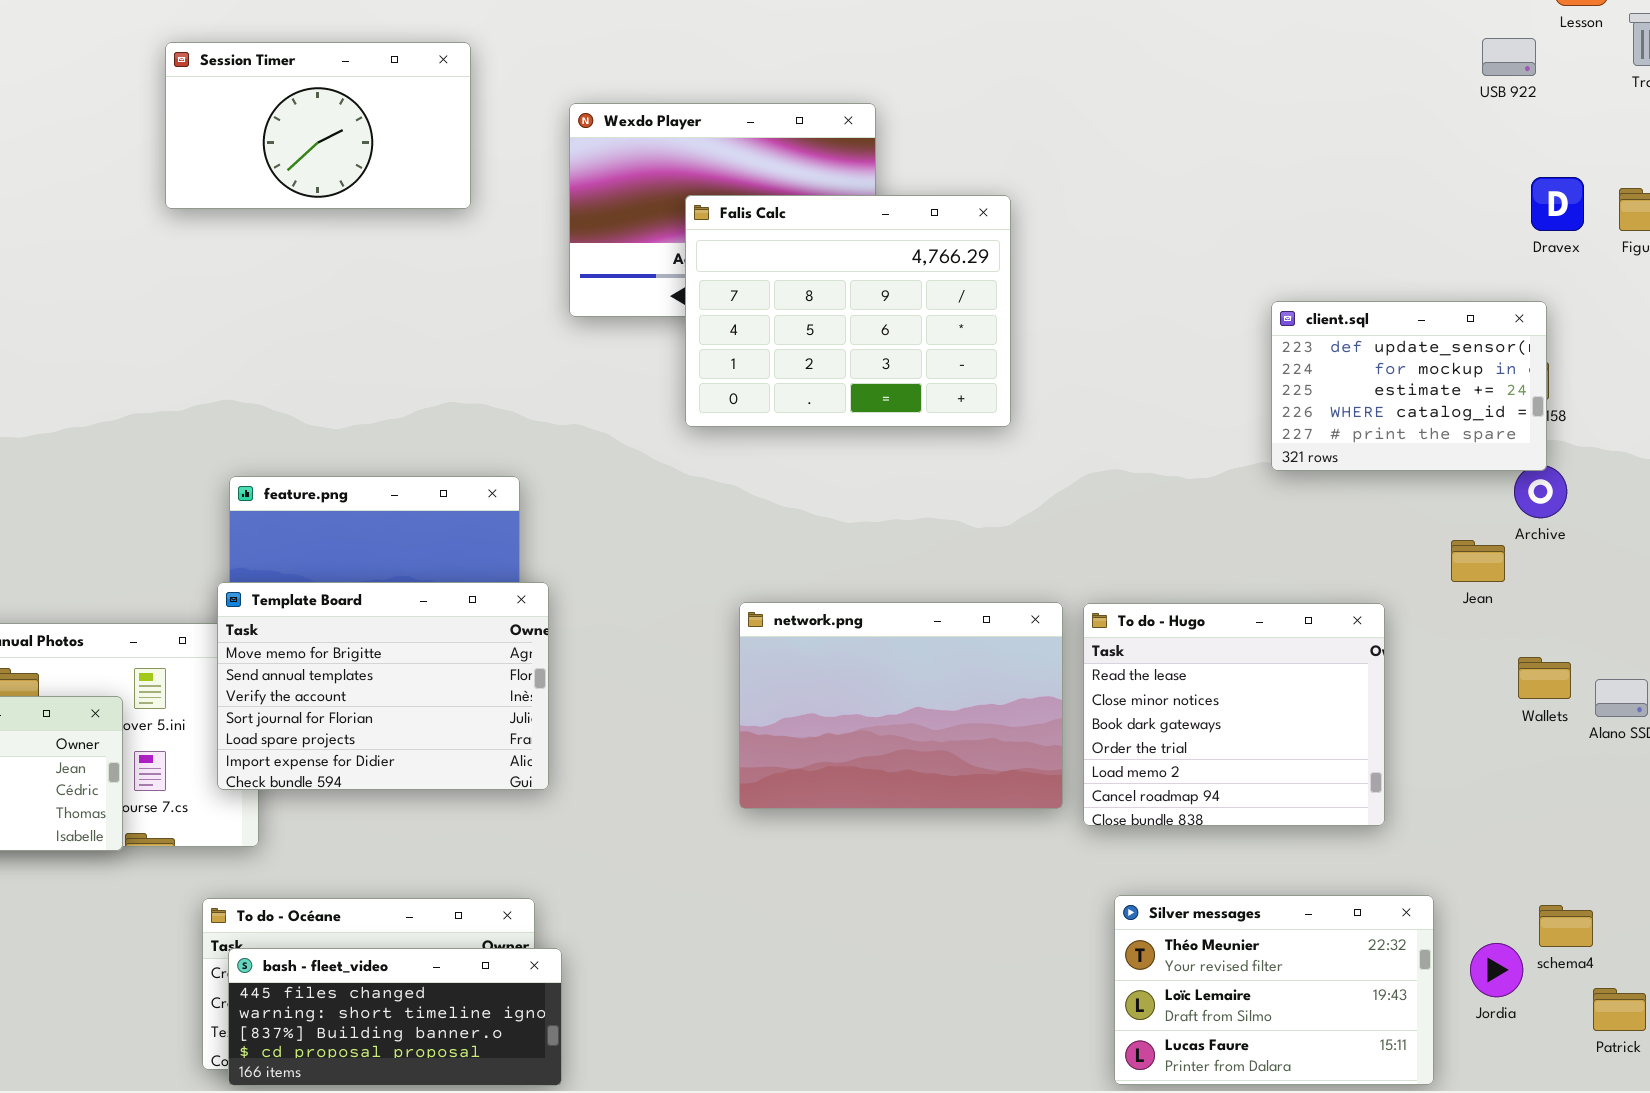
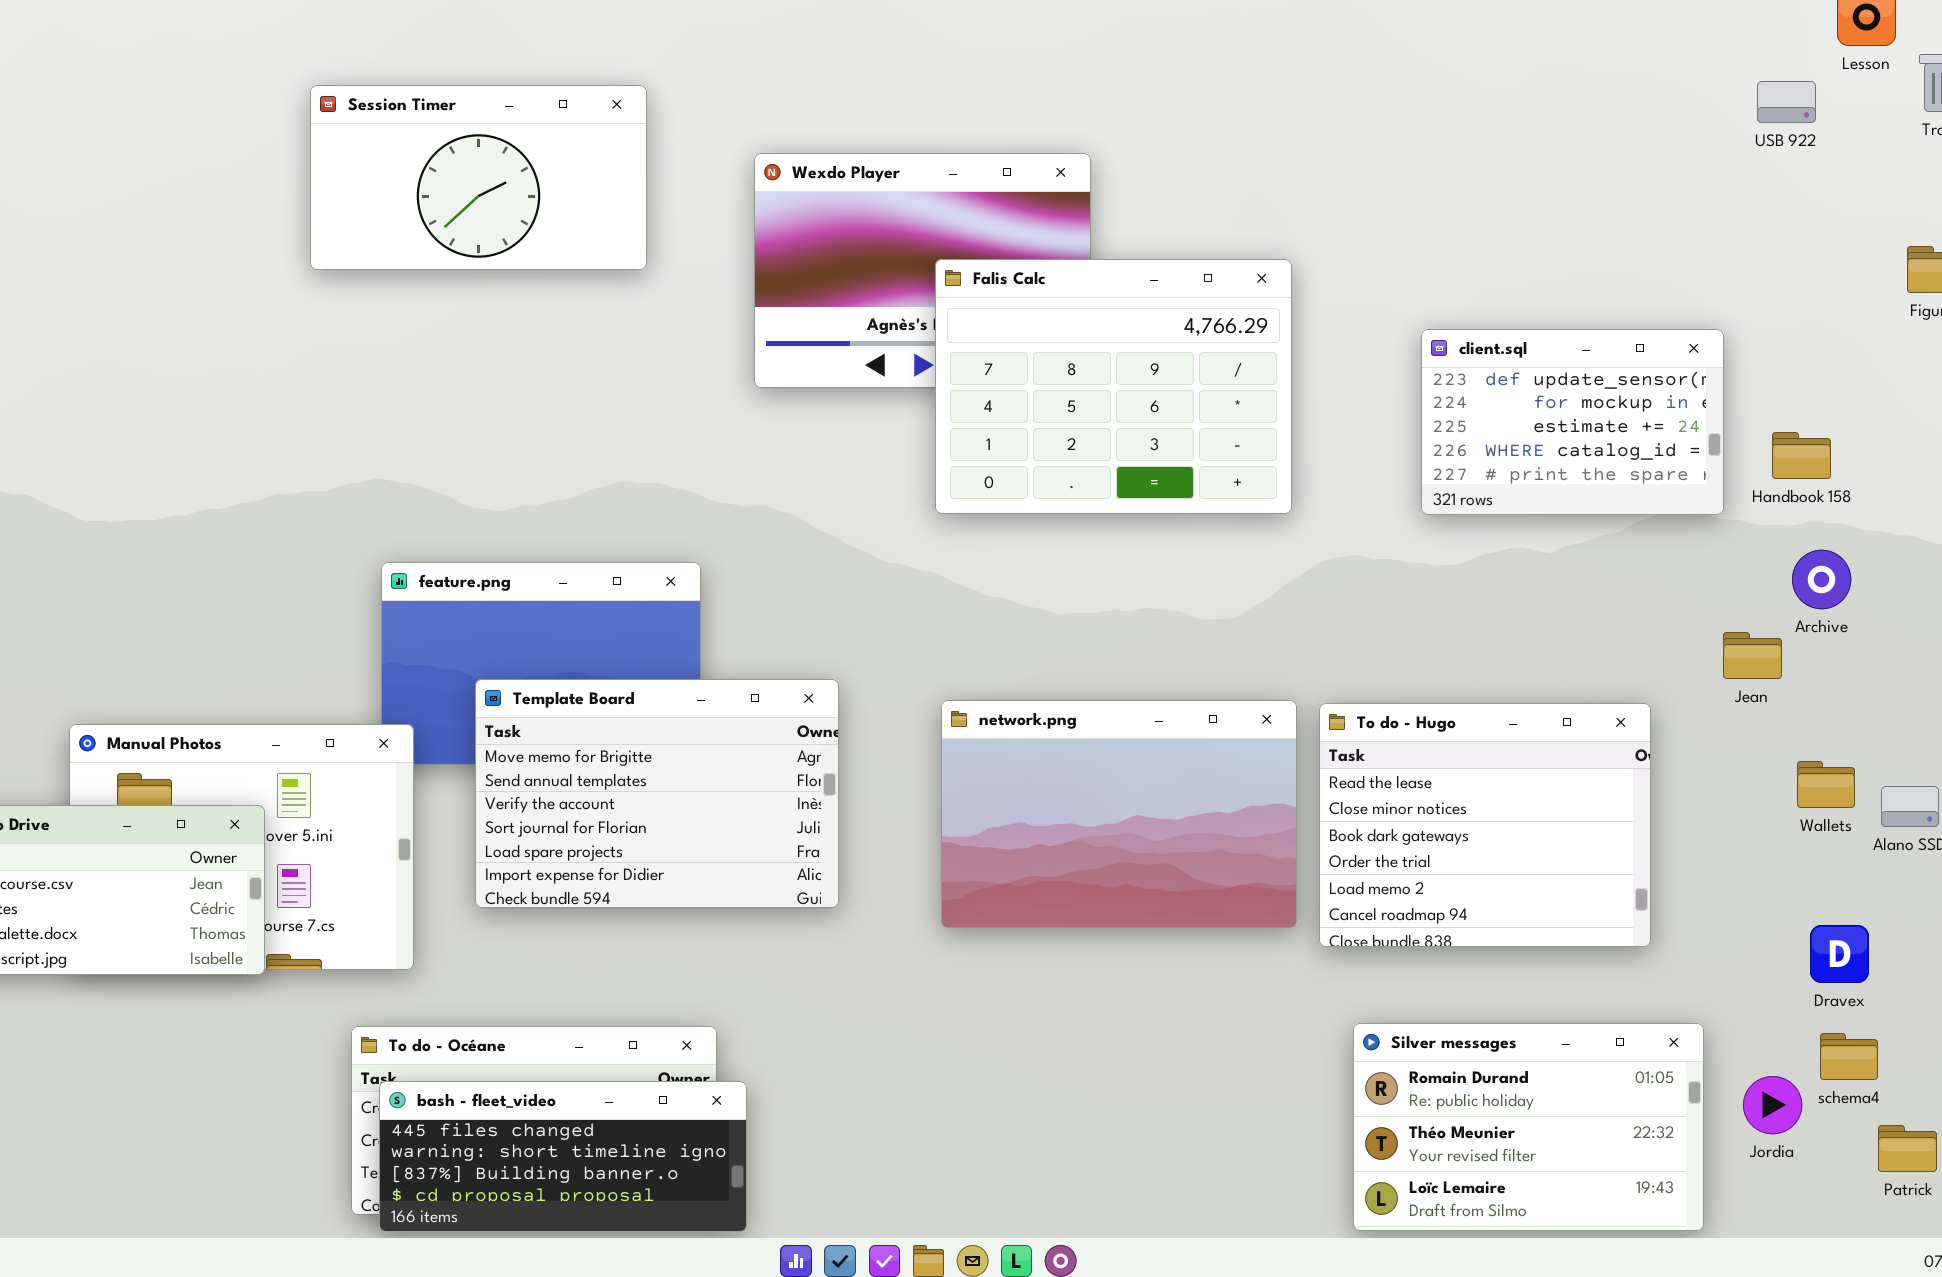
Dravex: [1531,177,1584,231] -> [1810,925,1869,983], moved
Falis Calc: [685,195,1011,427] -> [935,259,1292,514], moved
client.sql: [1271,301,1547,471] -> [1421,329,1724,515], moved
Template Board: [217,582,549,790] -> [475,679,839,908], moved
Silver messages: [1114,895,1434,1085] -> [1353,1023,1704,1231], scrolled up 1 row

